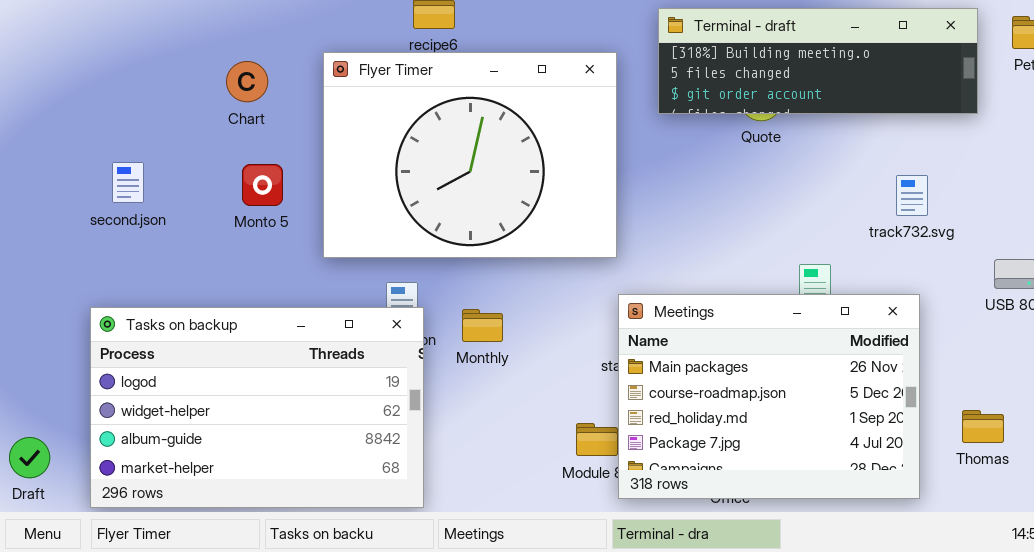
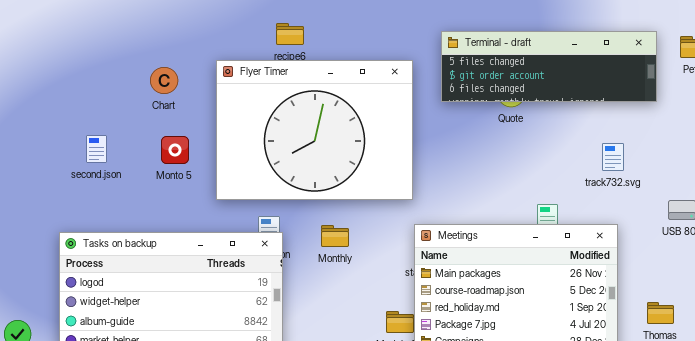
Terminal - draft: [658,8,978,114] -> [441,31,657,102], scrolled down 1 row
second.json: [112,162,144,203] -> [86,135,107,163], moved
Monthly: [462,309,503,342] -> [321,225,349,247], moved

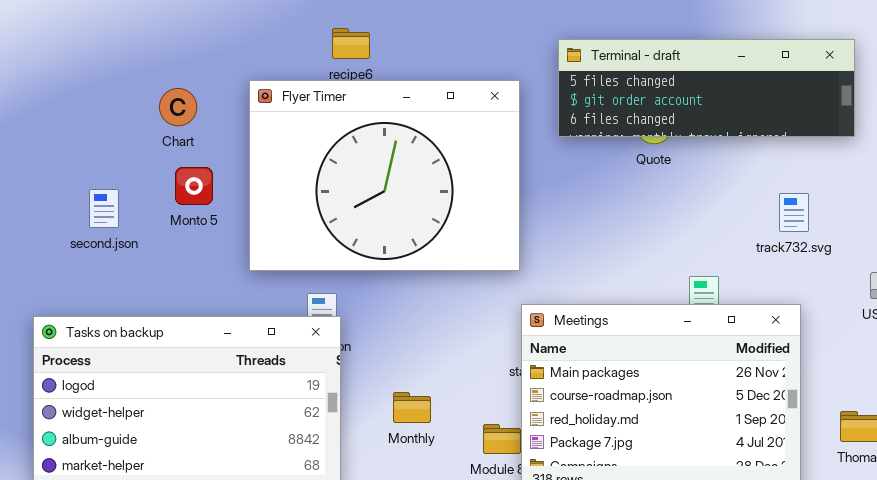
second.json: [86,135,107,163] -> [89,189,119,228], moved
Monto 5: [161,136,189,164] -> [175,167,213,205], moved
Monthly: [321,225,349,247] -> [393,392,431,423], moved

